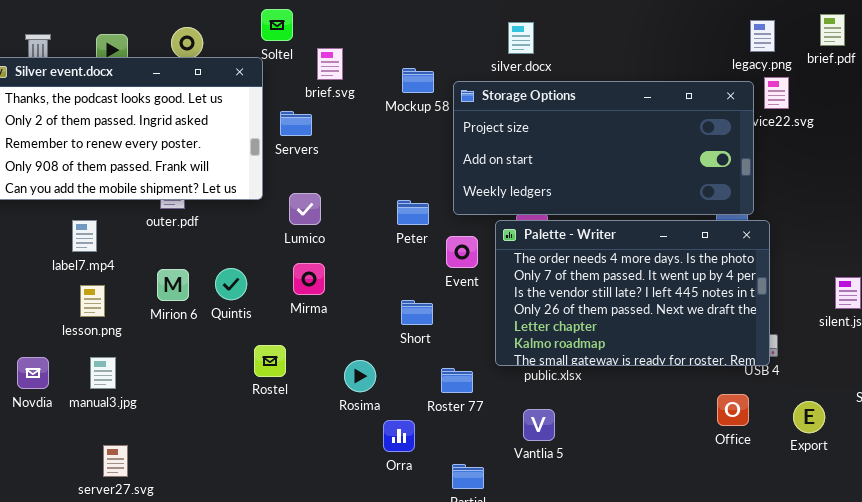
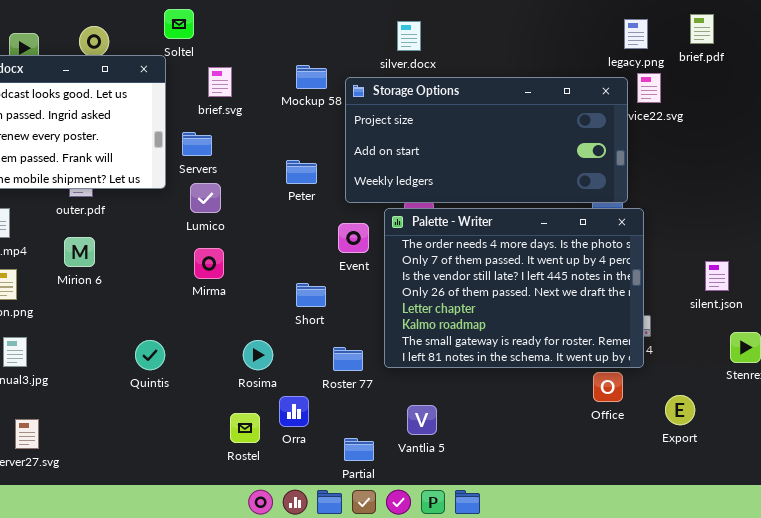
brief.svg: [317,48,343,80] -> [208,67,232,97], moved
Servers: [280,111,312,136] -> [182,132,212,156], moved
Peter: [397,200,429,225] -> [286,160,317,184], moved
Palette - Writer: [495,220,770,366] -> [384,208,644,368], resized
Quintis: [215,268,247,300] -> [135,340,165,370], moved
Mirion 6: [157,269,189,301] -> [64,237,95,267], moved
Rostel: [254,345,286,377] -> [230,413,260,443], moved
Export: [793,401,825,433] -> [665,395,695,425], moved
Vantlia 5: [523,409,555,441] -> [407,405,437,435], moved

